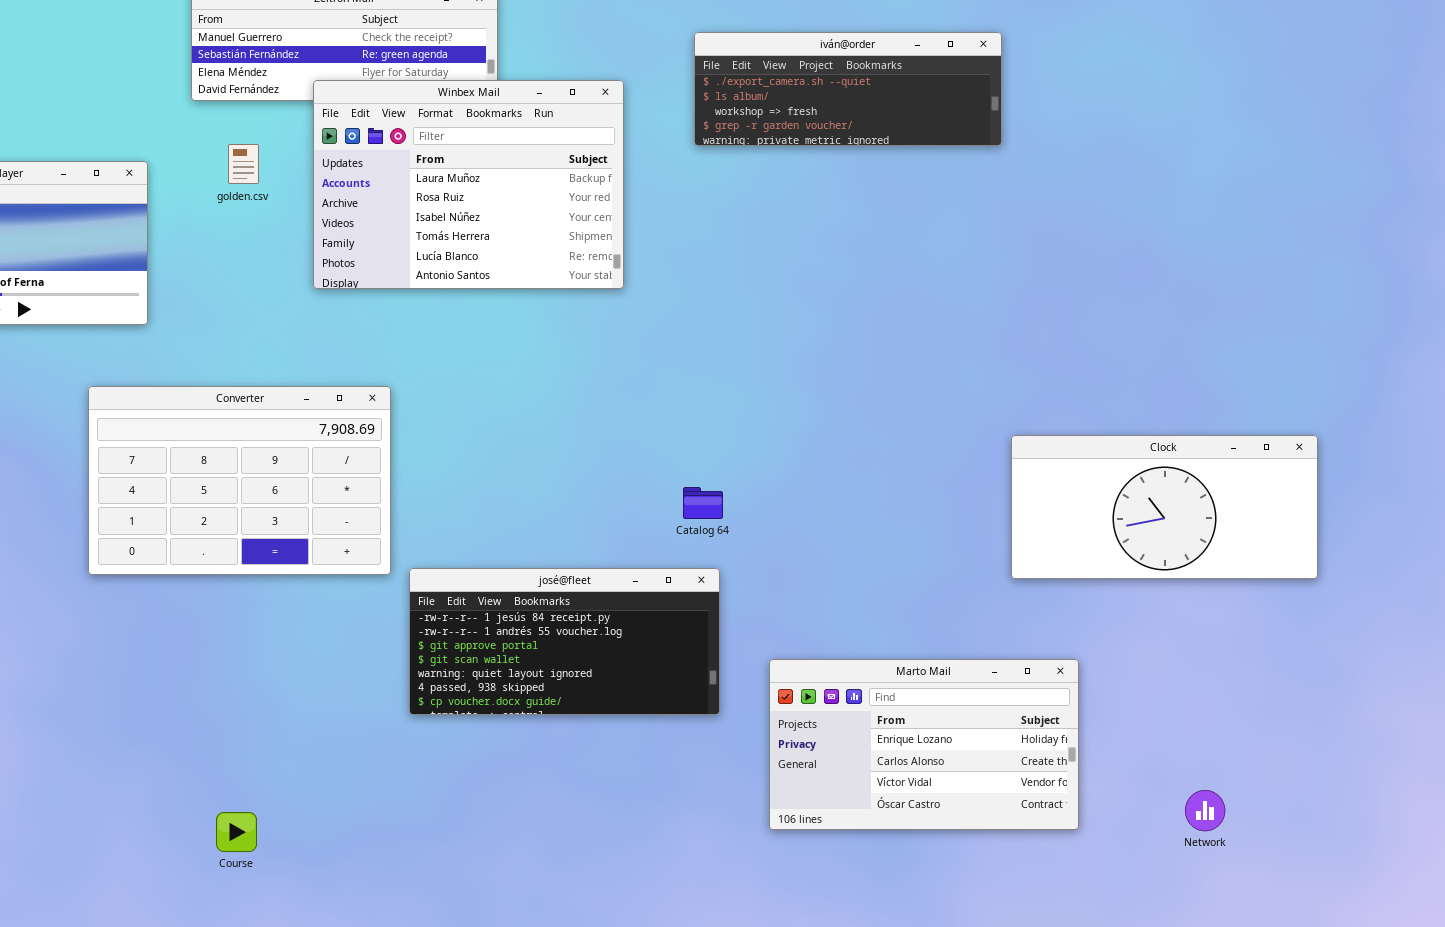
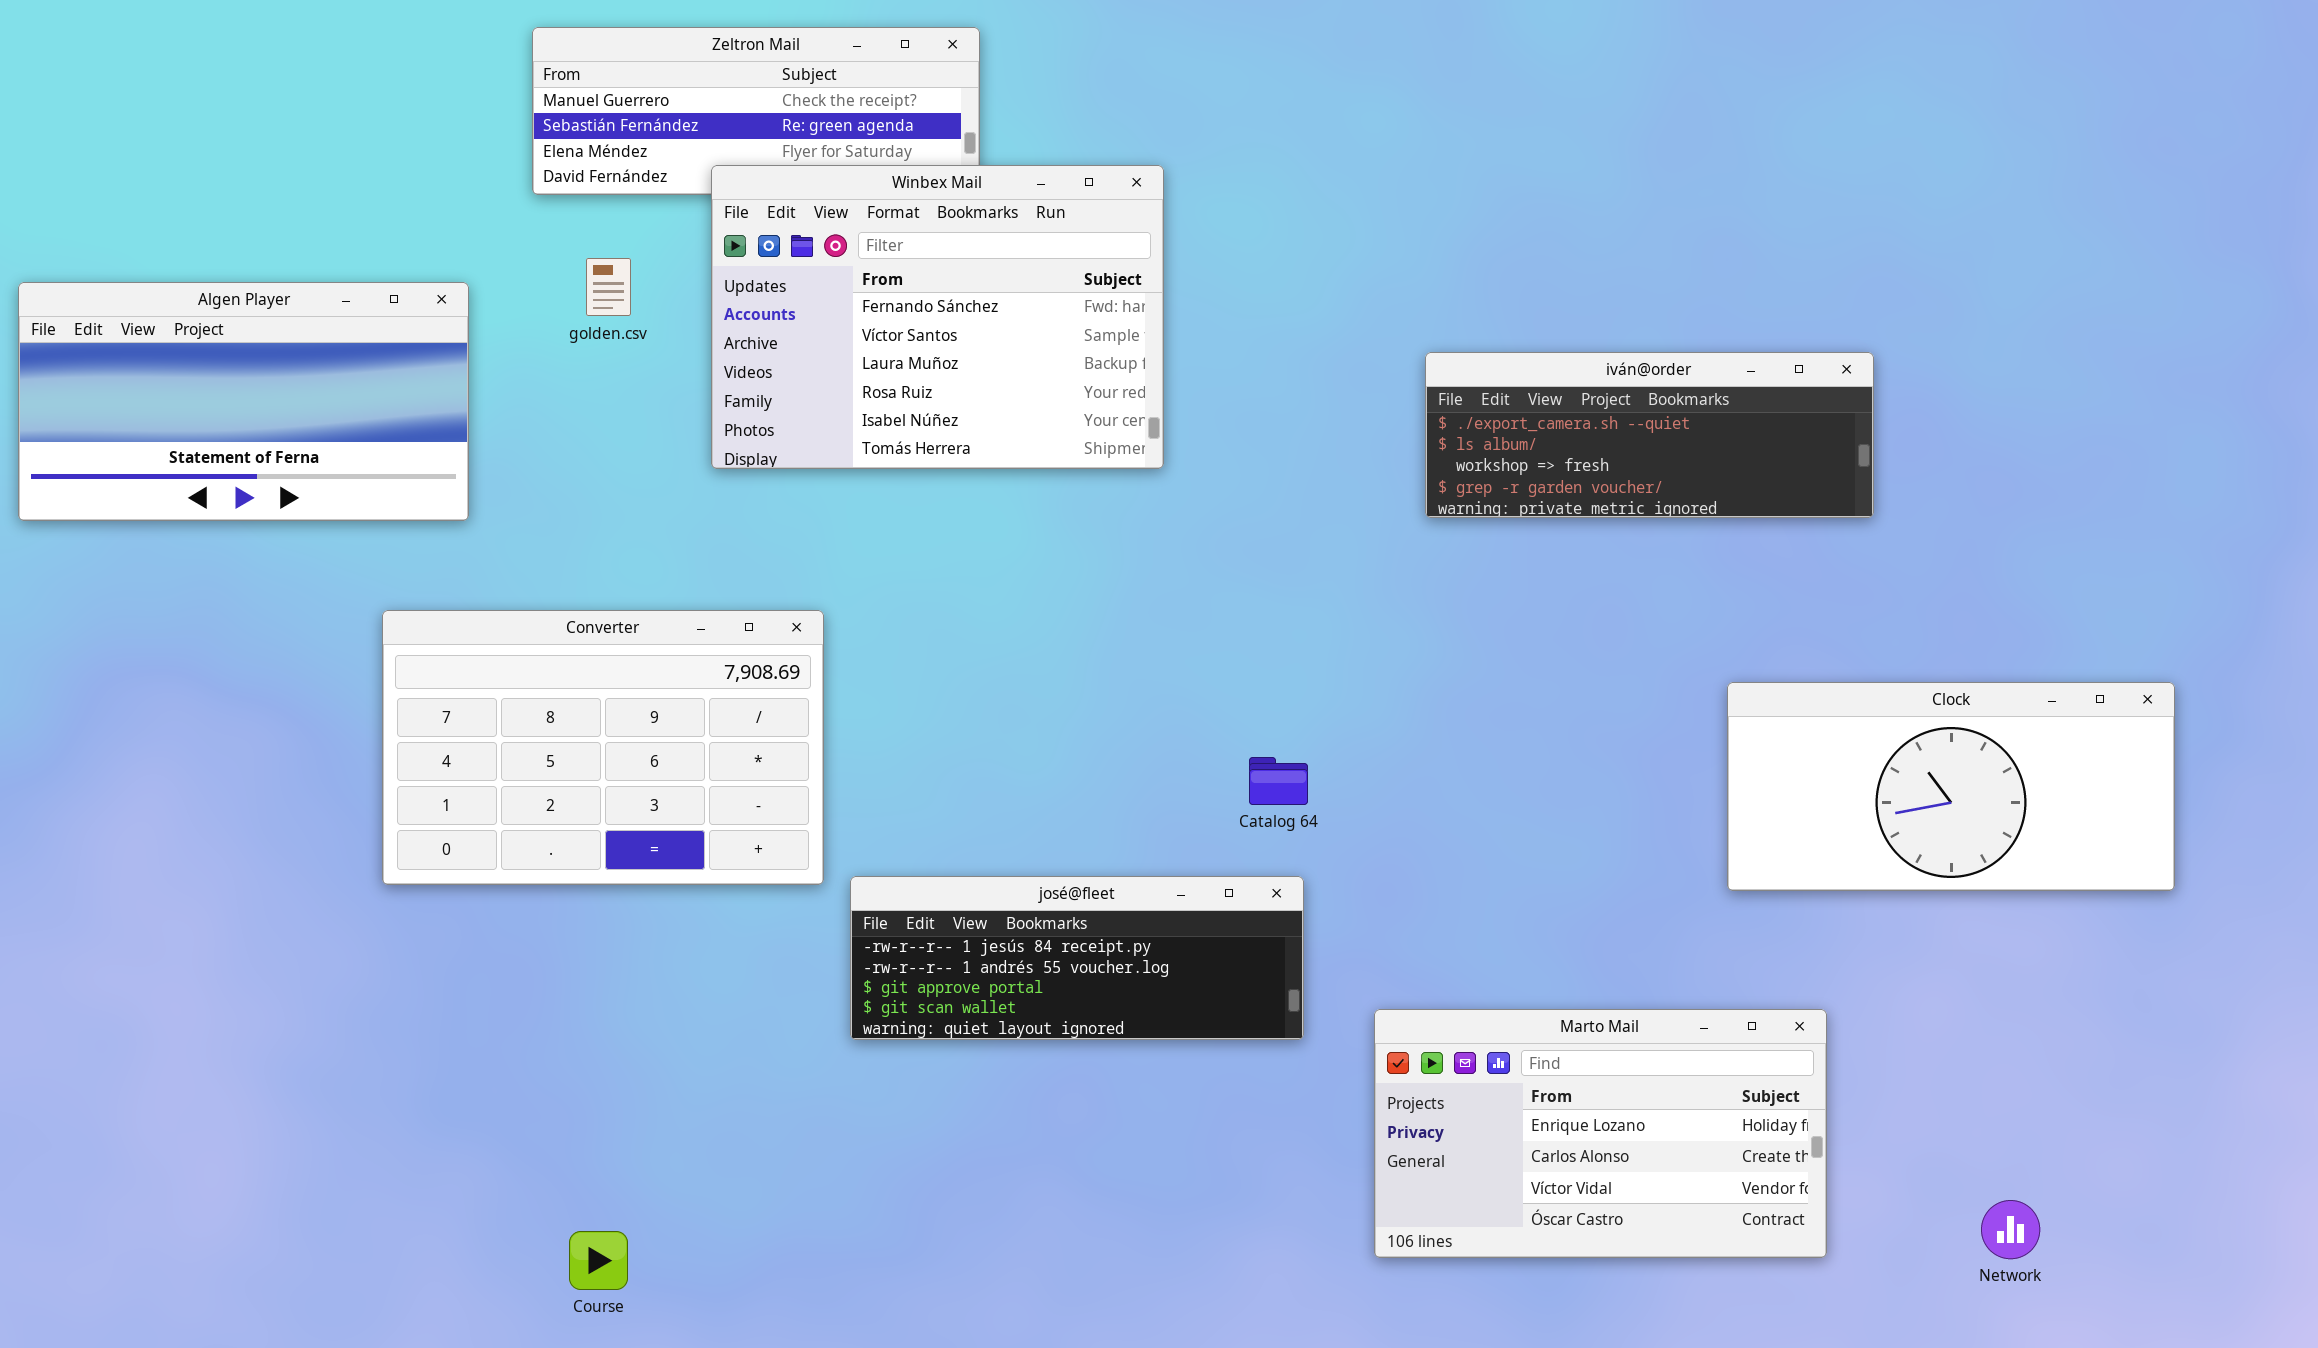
iván@order: [694,32,1002,146] -> [1425,352,1874,518], moved
Winbex Mail: [313,80,624,289] -> [711,165,1164,469], scrolled up 2 rows
josé@fleet: [409,568,720,715] -> [850,876,1304,1040], resized

